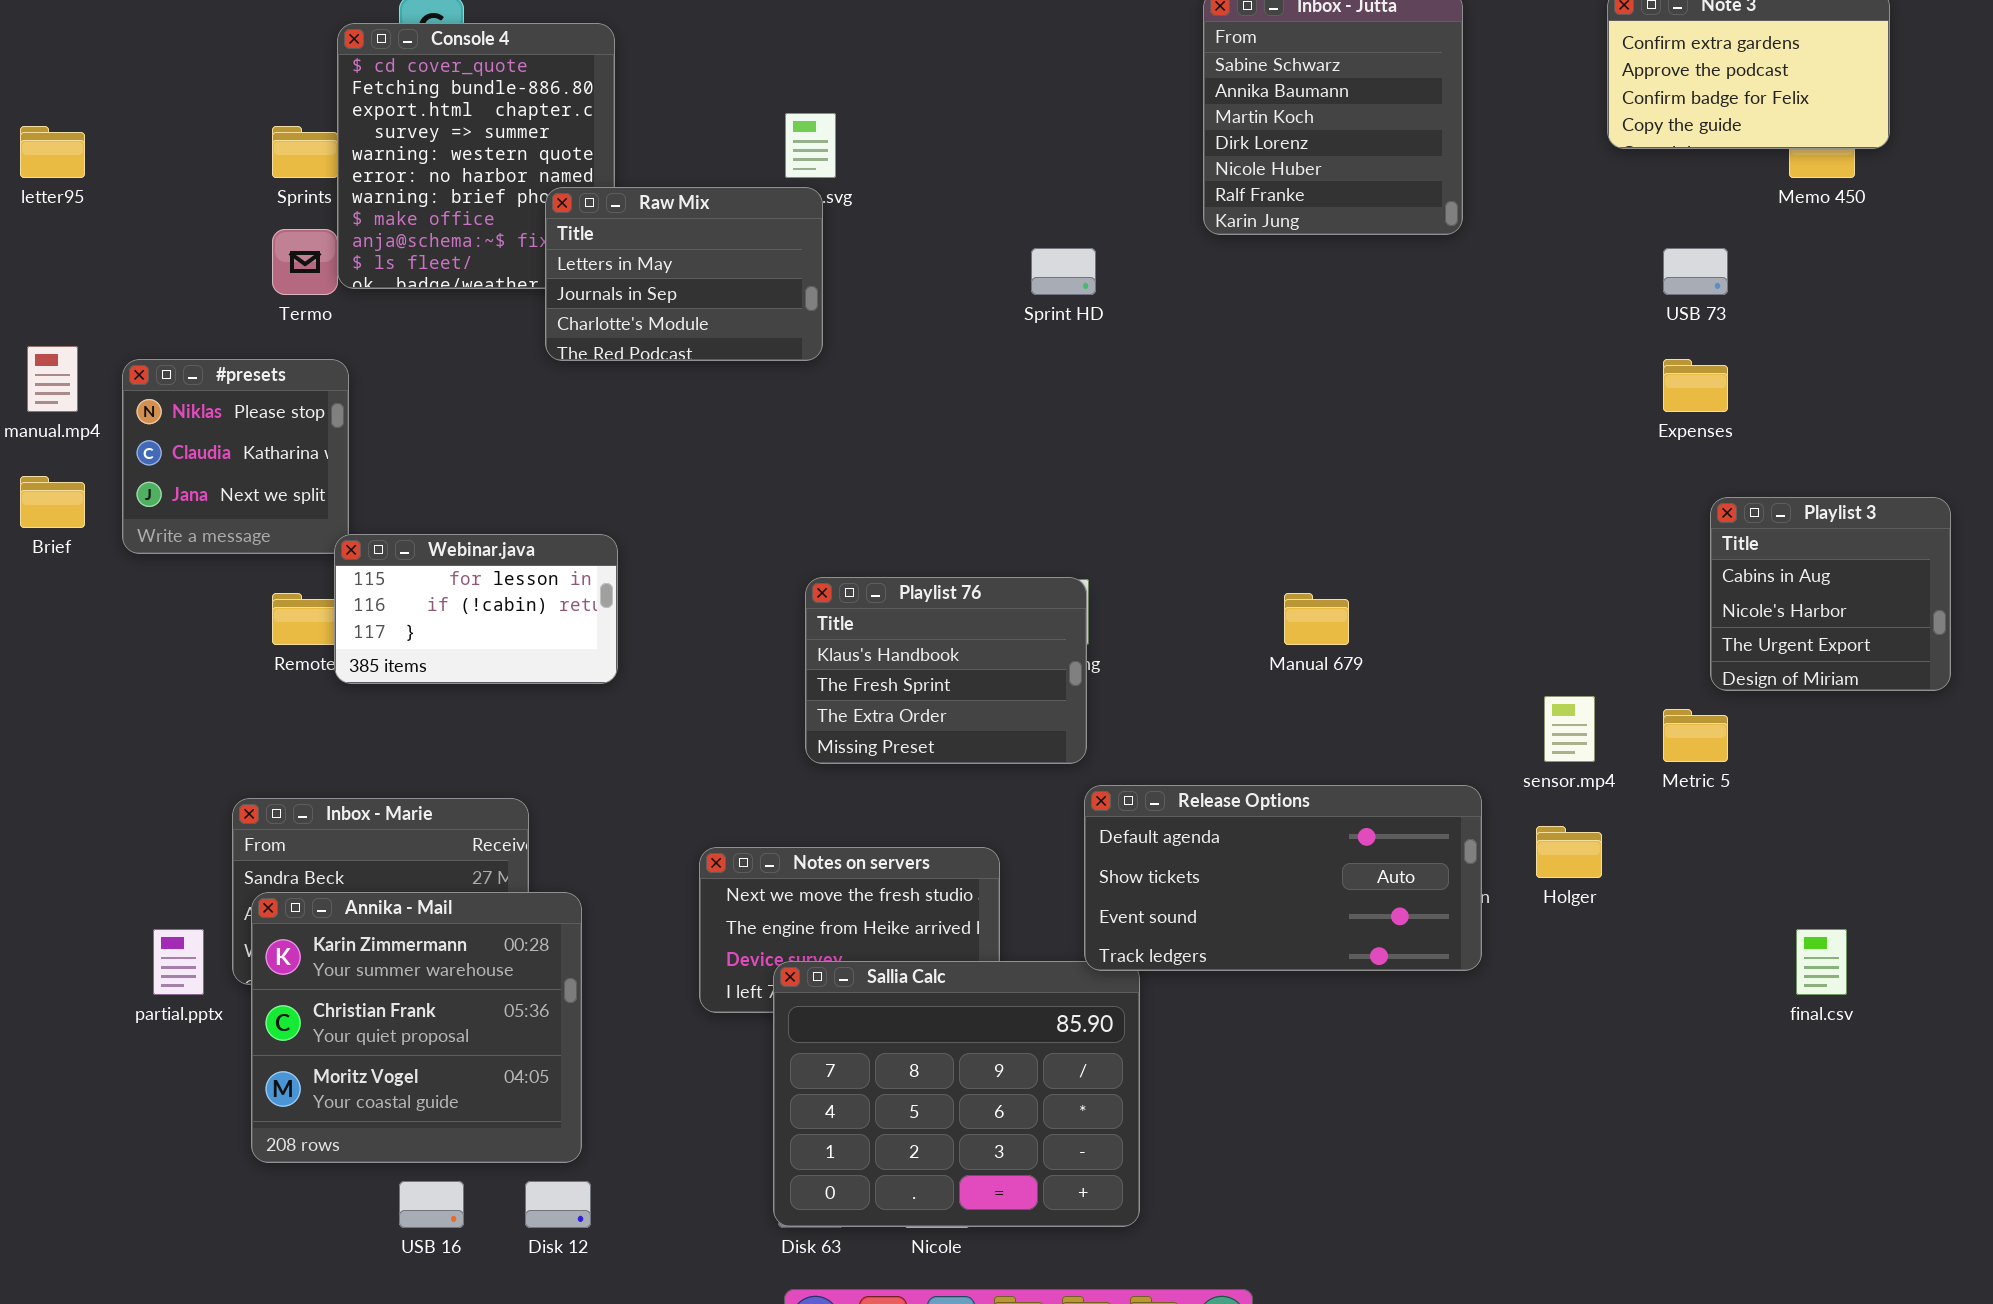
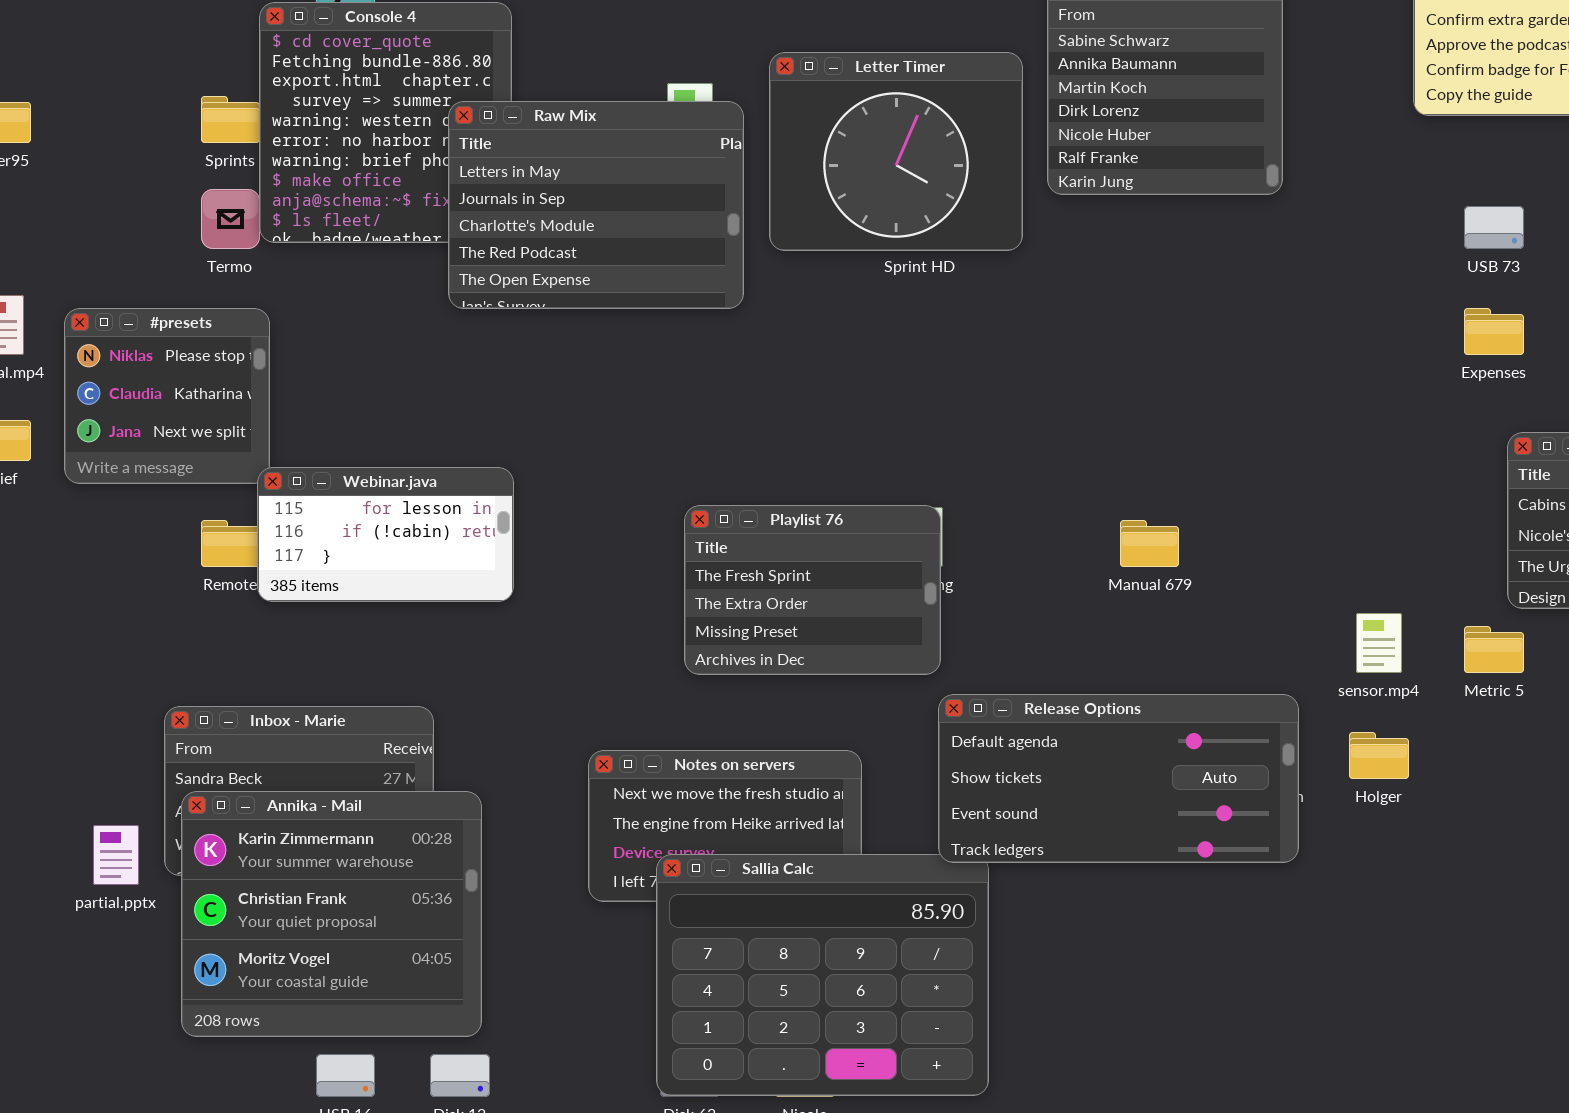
Letter Timer: none -> [769,52,1023,251], opened
Raw Mix: [545,187,823,361] -> [448,101,744,309], resized
Playlist 76: [805,577,1087,764] -> [684,505,941,675], scrolled down 1 row

